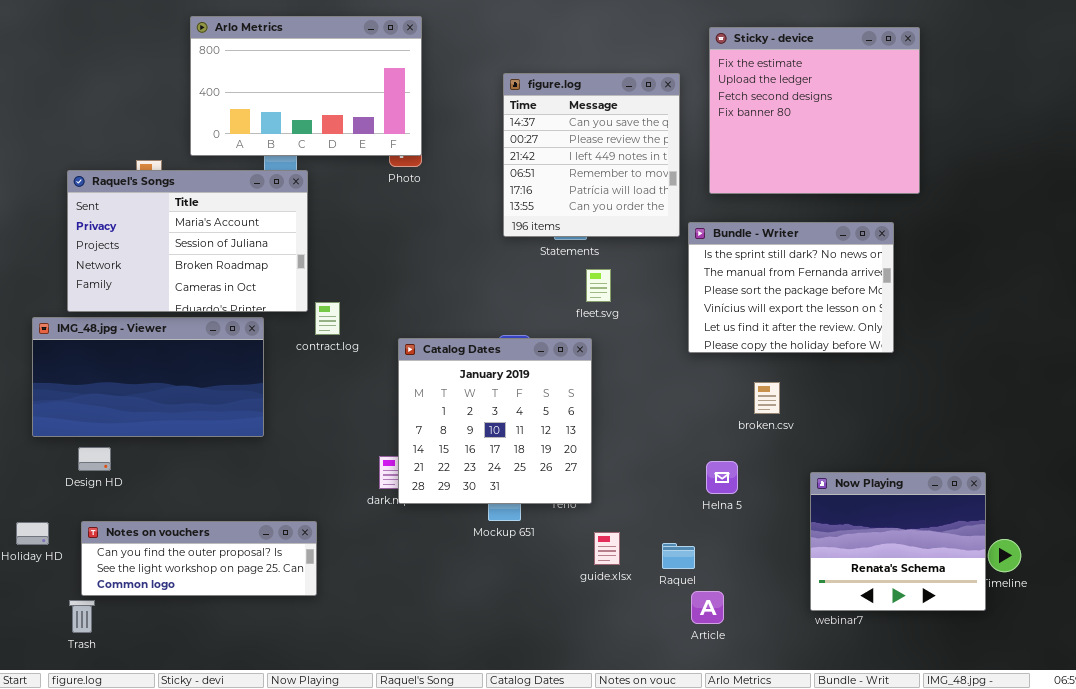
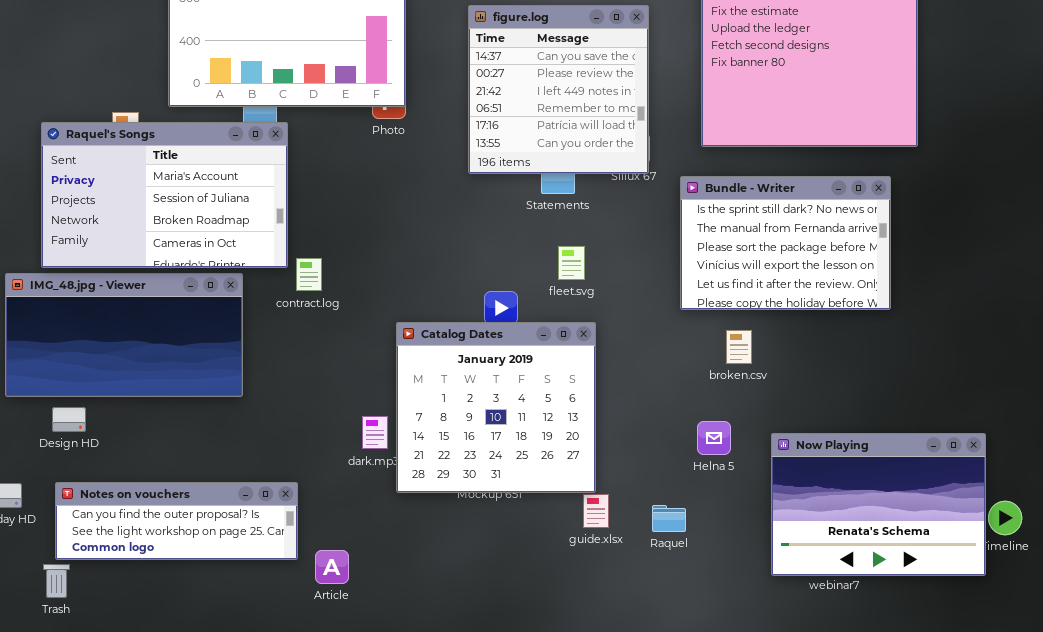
figure.log: [503,73,680,237] -> [468,5,649,174], moved
fleet.svg: [586,269,611,302] -> [558,246,585,280], moved
Catalog Dates: [398,338,592,504] -> [396,322,596,493], moved
broken.csv: [754,382,780,414] -> [726,330,752,364], moved
Now Playing: [810,472,986,611] -> [771,433,986,576], resized
Article: [691,591,724,624] -> [315,550,349,584], moved

